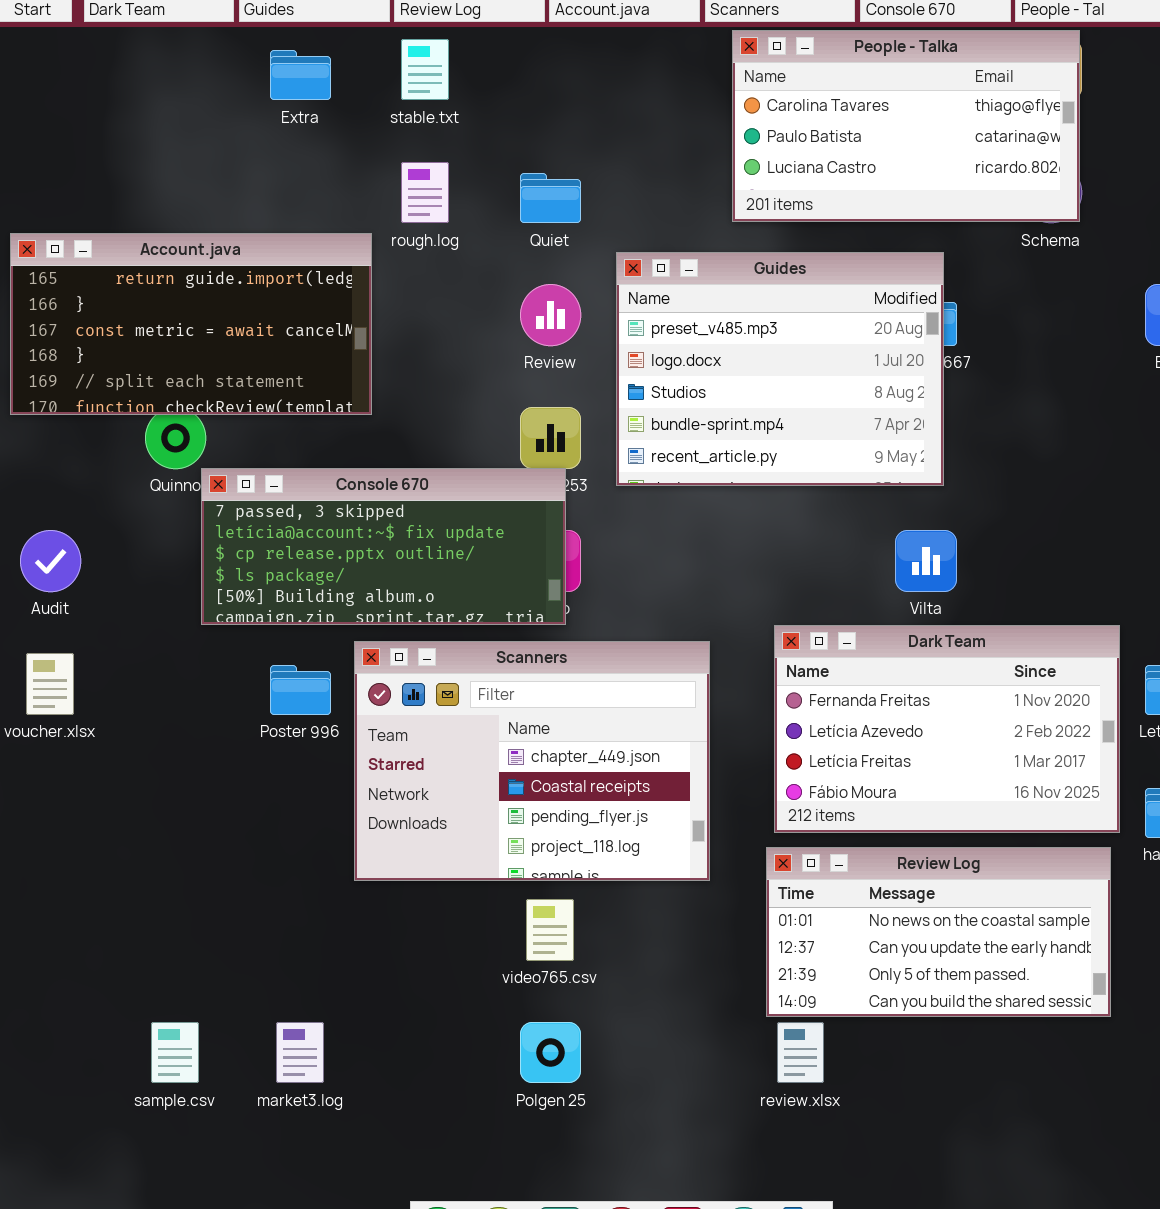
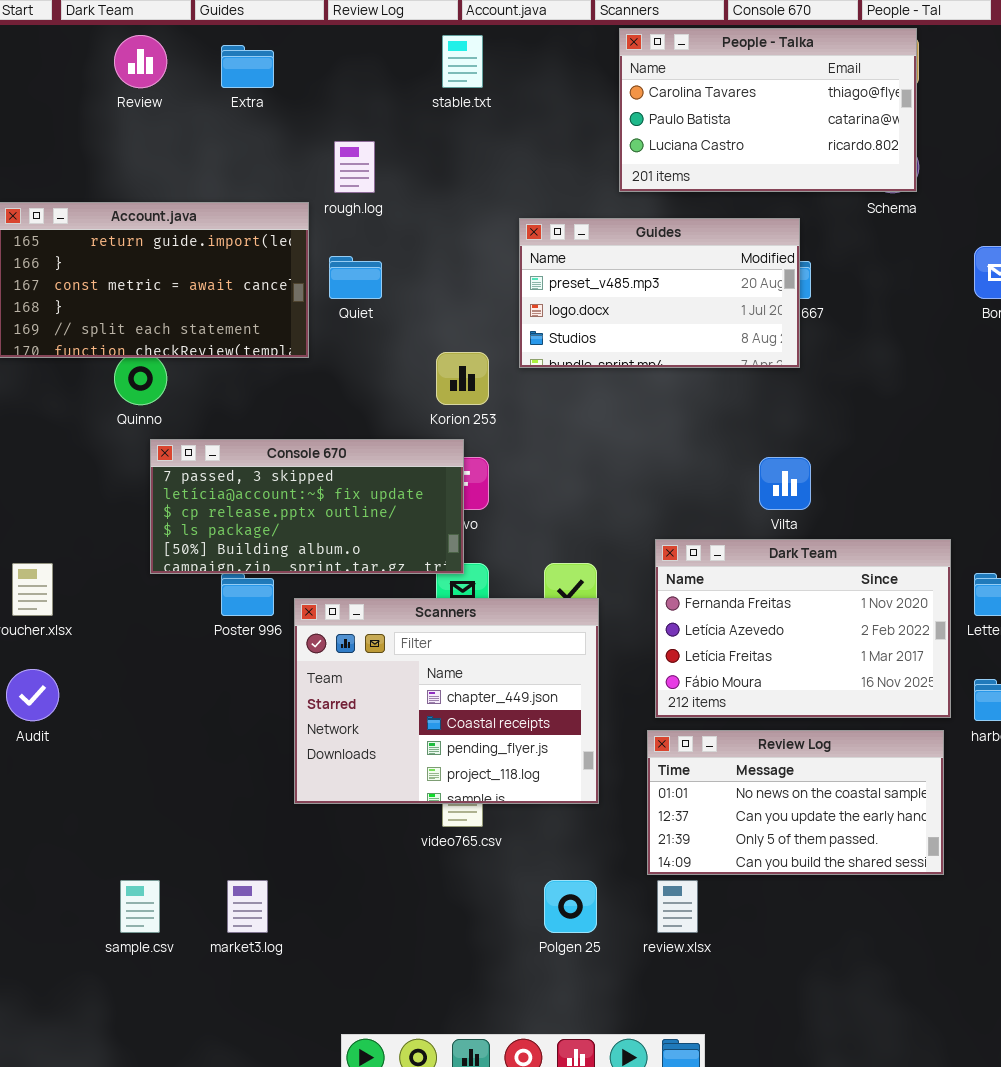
stable.txt: [401,39,449,100] -> [442,35,483,88], moved
Quiet: [520,173,581,223] -> [329,256,382,299], moved
Guides: [616,252,944,486] -> [519,218,800,368], resized
Review: [520,284,581,346] -> [114,35,167,88], moved
Console 670: [201,468,566,625] -> [150,439,464,574], moved
Audit: [20,530,81,592] -> [6,669,59,721], moved
Scanners: [354,641,710,881] -> [294,598,599,804], moved
Polgen 25: [520,1022,581,1083] -> [544,880,597,933], moved

